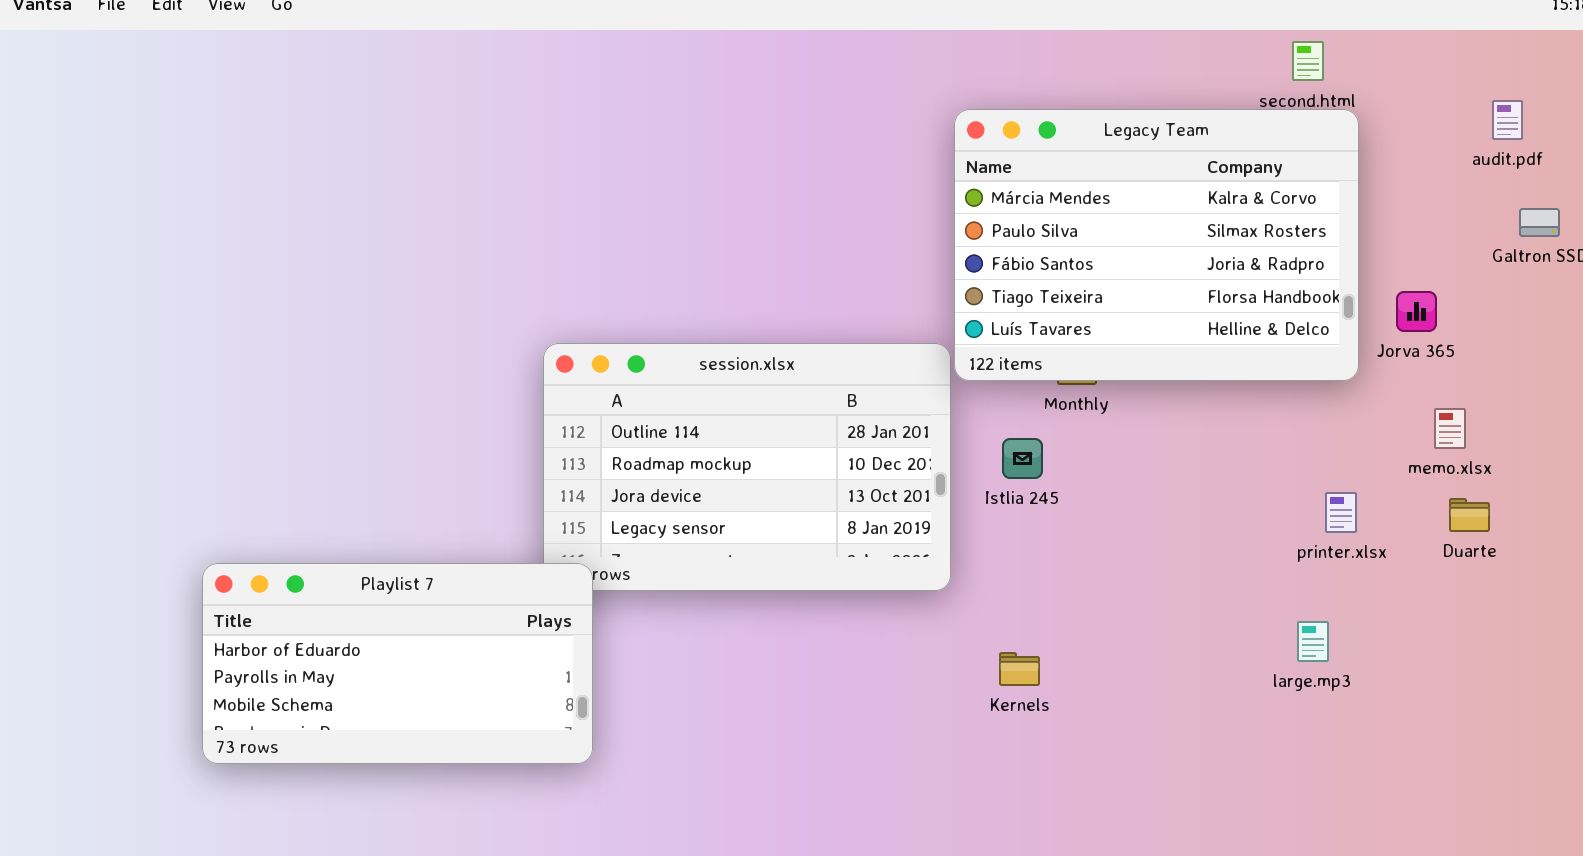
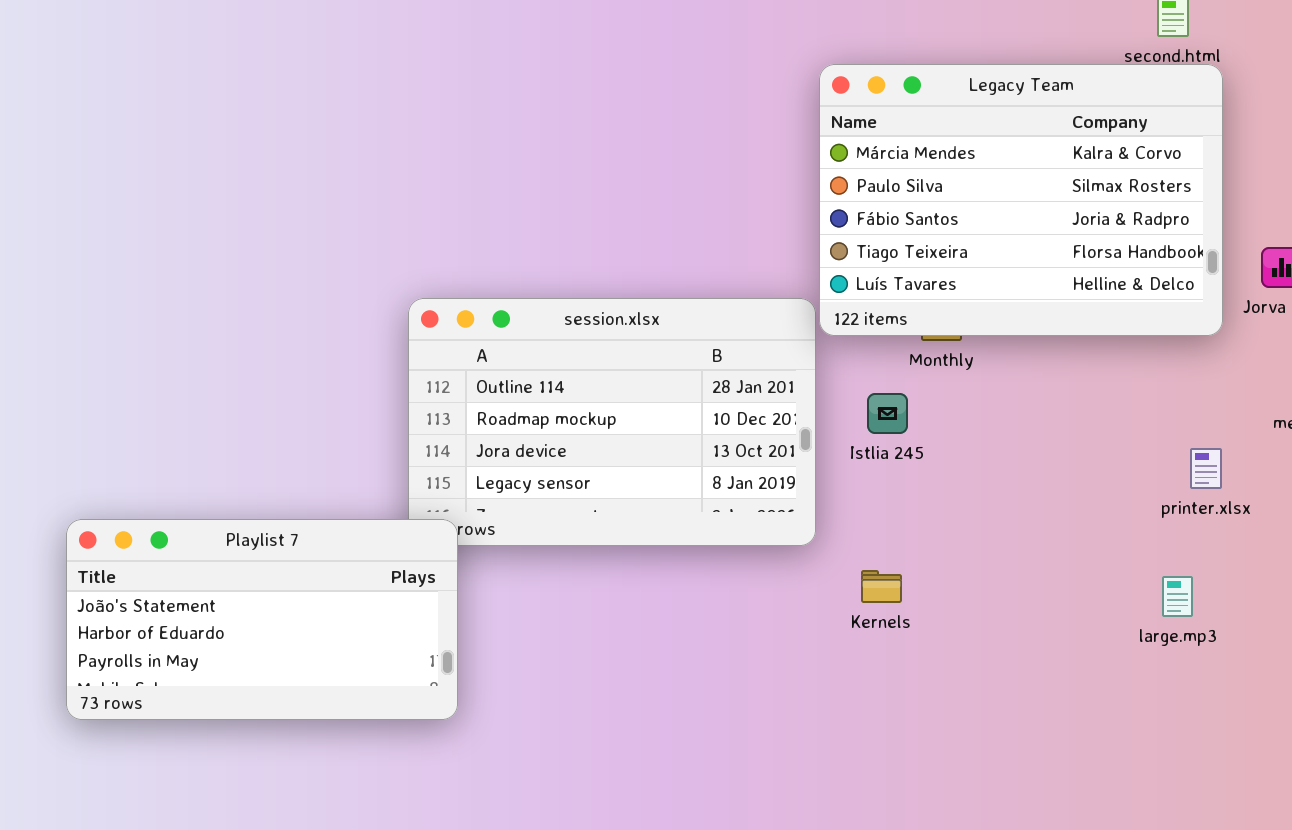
Playlist 7: [202,563,593,764] -> [66,519,458,720], scrolled up 1 row
Kernels: [999,652,1040,686] -> [861,570,902,603], moved

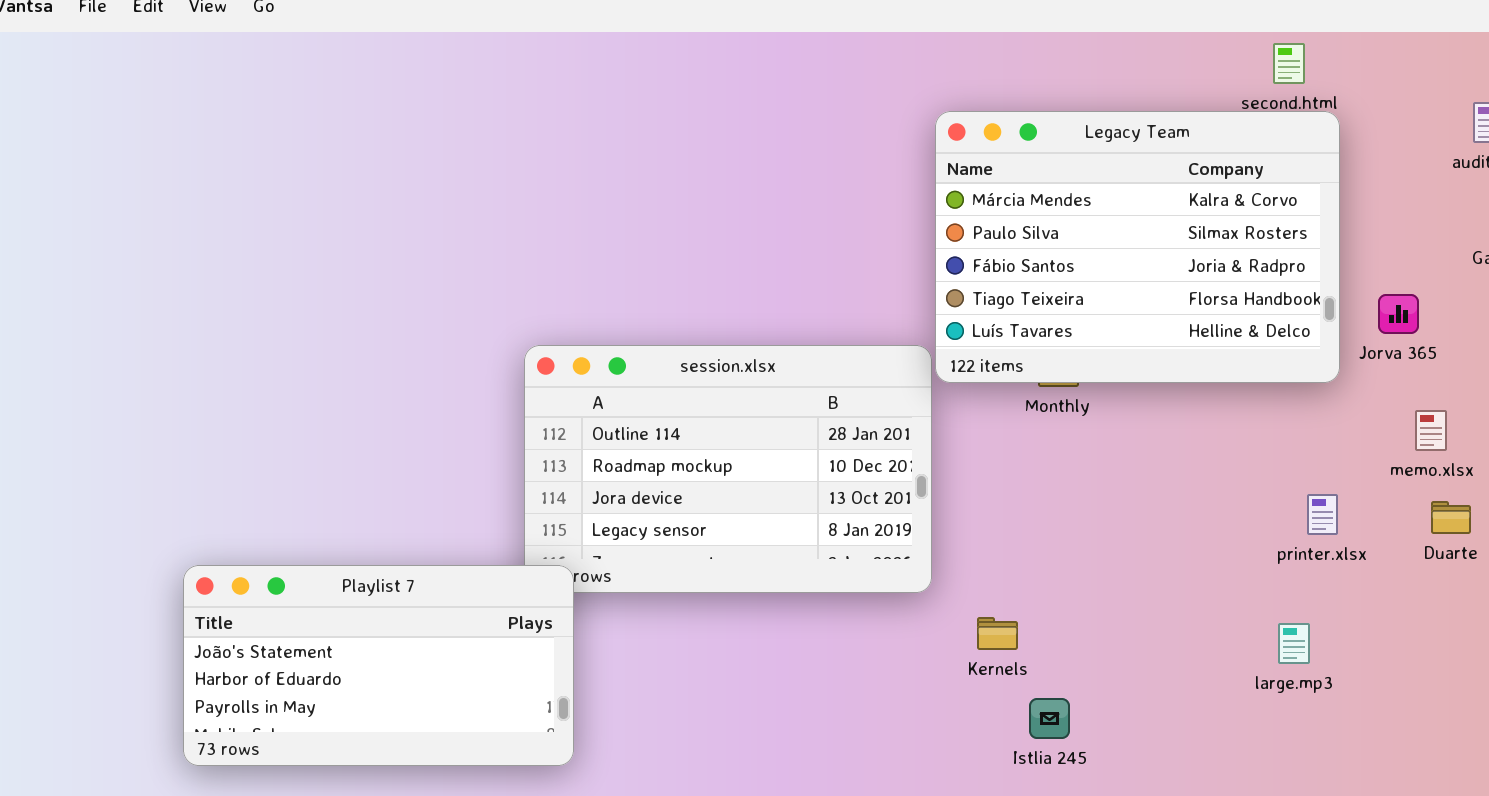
Istlia 245: [867,393,908,434] -> [1029,698,1070,739], moved

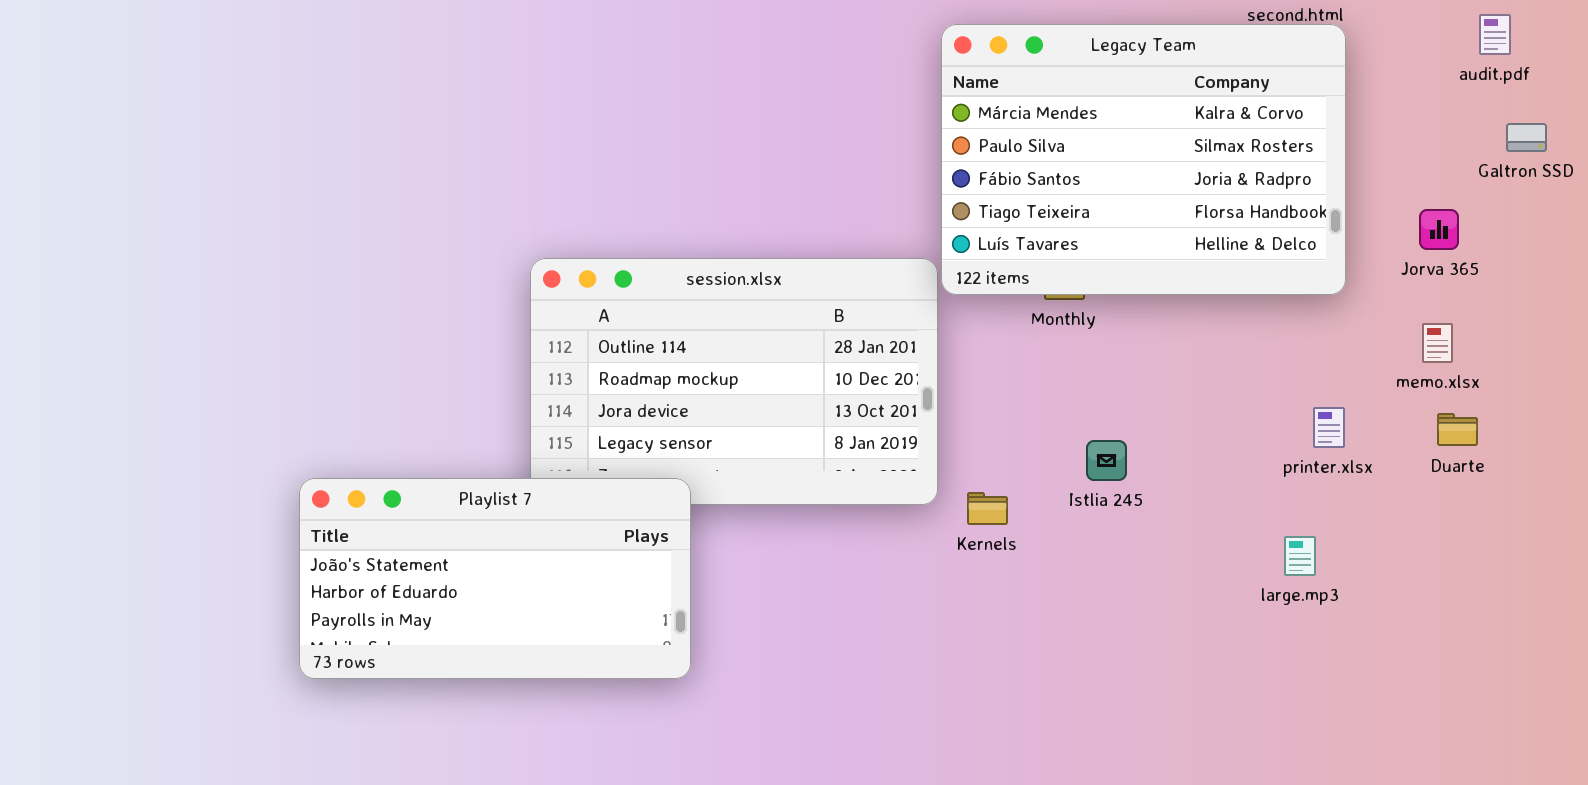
Jorva 365: [1378,294,1419,334] -> [1419,209,1459,250], moved
Playlist 7: [183,565,574,766] -> [299,478,691,679], moved
Kernels: [977,617,1018,650] -> [967,492,1008,525], moved
Istlia 245: [1029,698,1070,739] -> [1086,440,1127,481], moved

